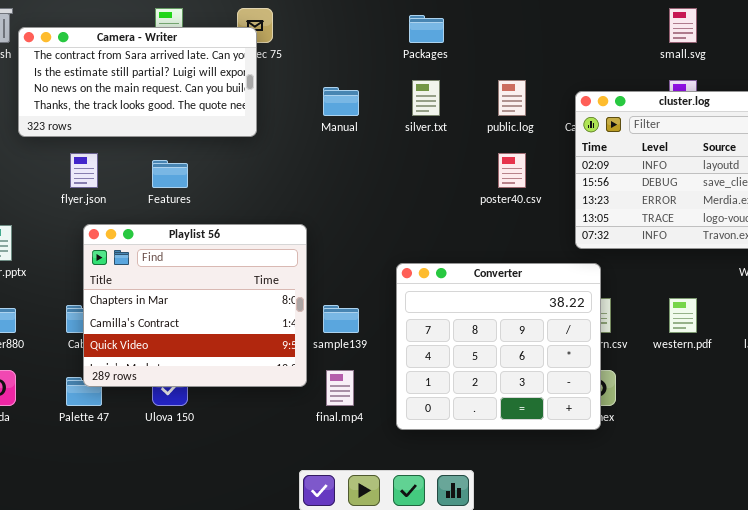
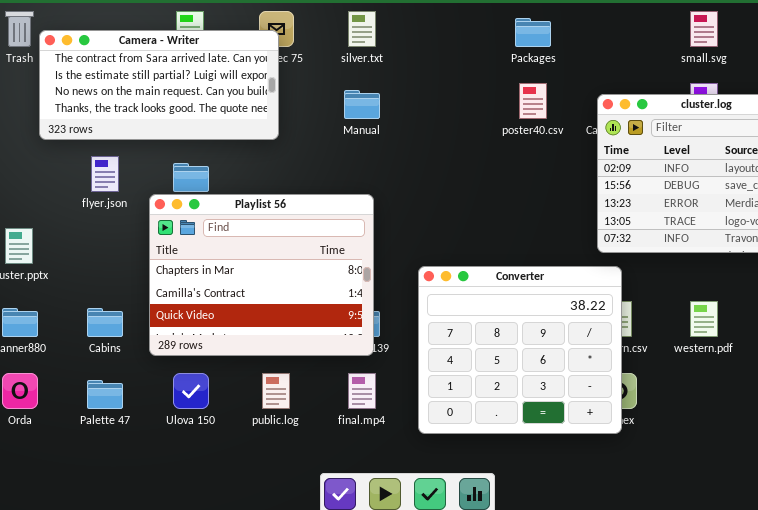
Packages: [409,15,444,43] -> [515,18,551,47], moved
silver.txt: [412,80,440,116] -> [348,11,376,47], moved
public.log: [498,80,526,116] -> [262,373,290,409], moved
poster40.csv: [498,153,526,188] -> [519,83,547,119], moved
Playlist 56: [83,224,307,387] -> [149,194,374,356], moved

